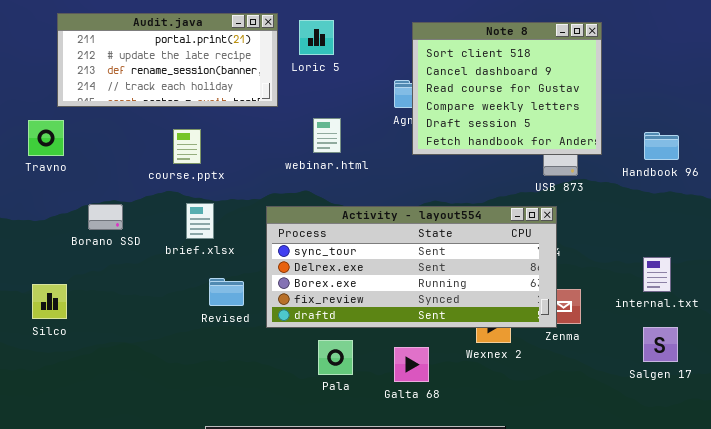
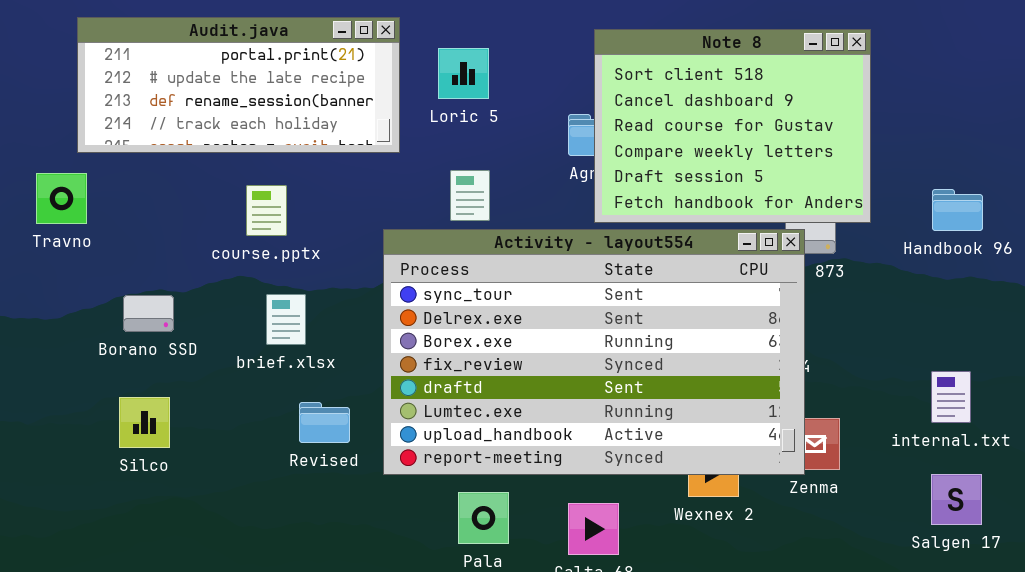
Loric 5: [299,20,334,55] -> [438,48,489,99], moved
Activity - layout554: [266,206,557,328] -> [383,229,805,475], resized
Silco: [32,284,67,319] -> [119,397,170,448], moved

